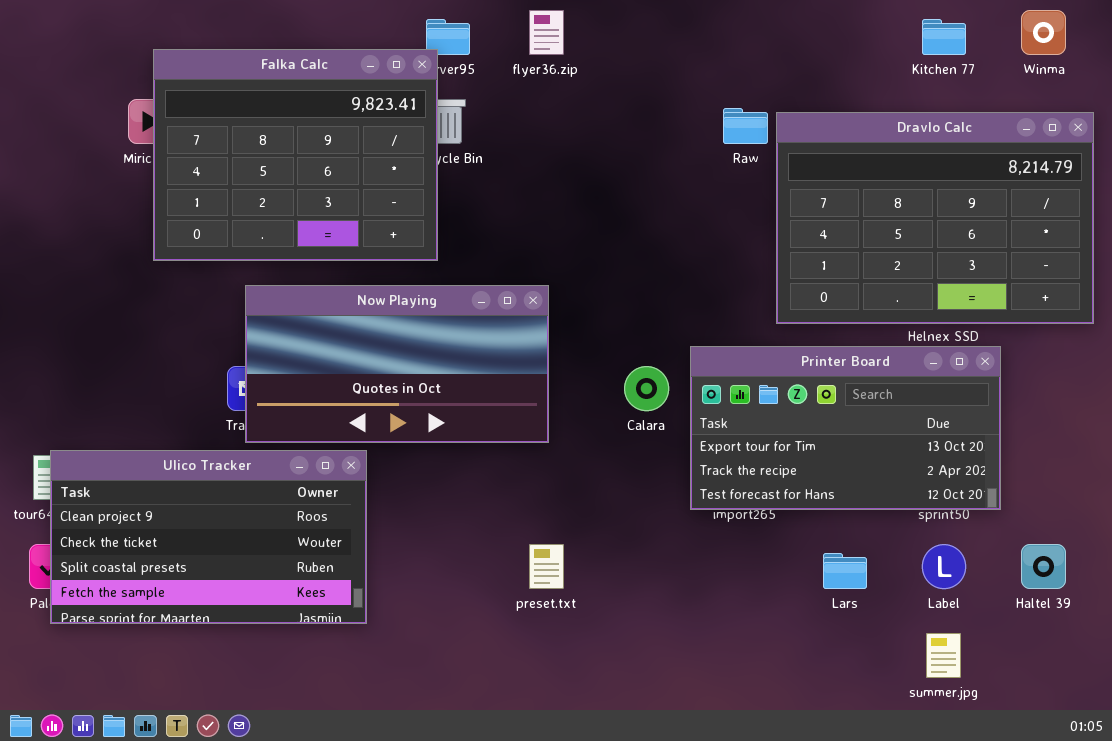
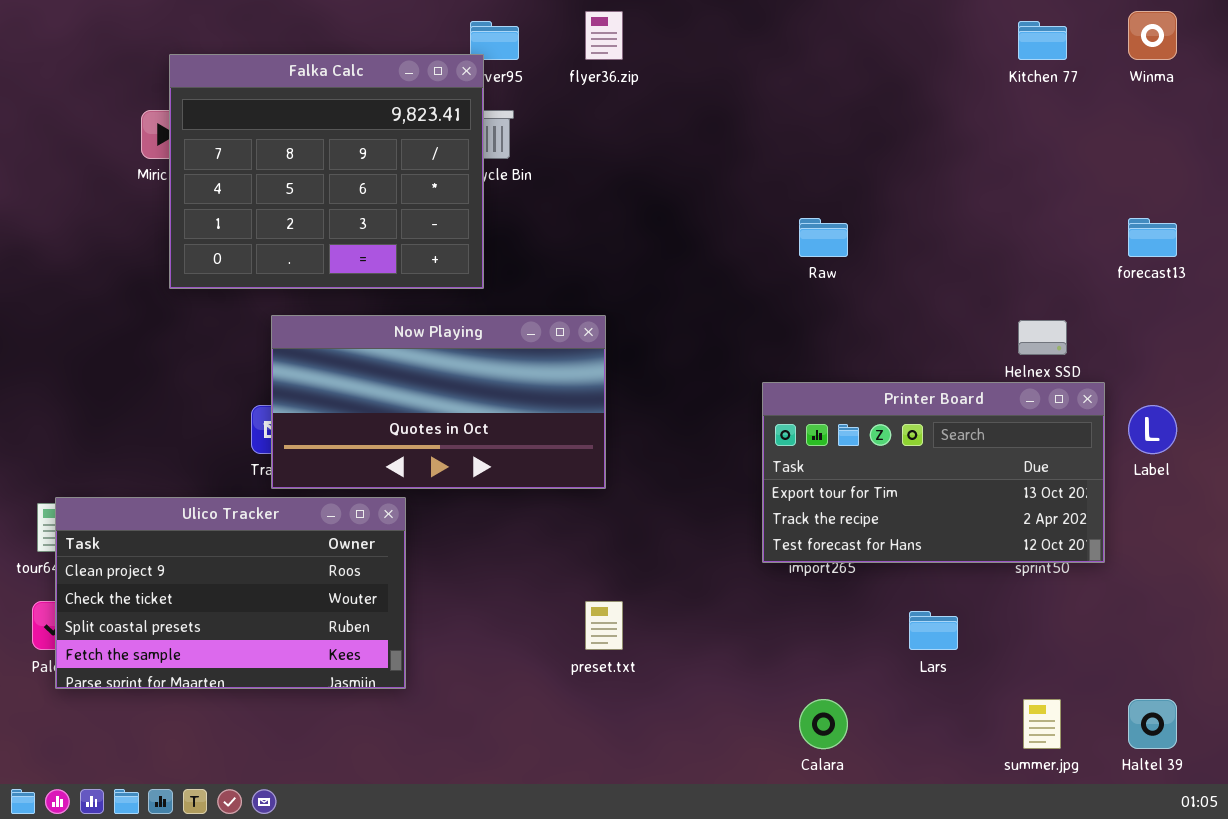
Raw: [723,108,768,144] -> [799,218,848,257], moved
Dravlo Calc: [776,112,1094,324] -> none, closed
Calara: [624,366,669,411] -> [799,699,848,749], moved
Label: [922,544,966,589] -> [1128,405,1177,454], moved
Haltel 39: [1021,544,1066,589] -> [1128,699,1177,749], moved

